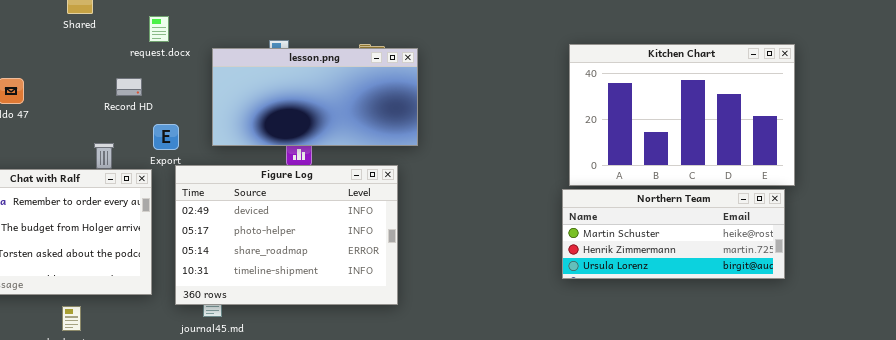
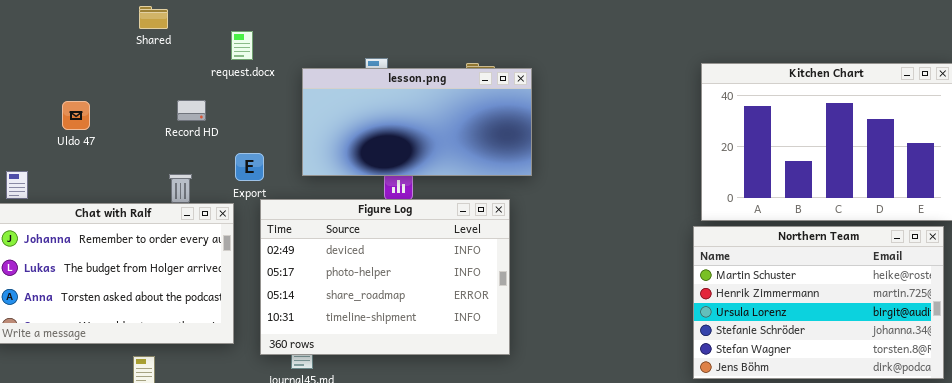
Record HD: [116,78,142,96] -> [177,100,206,121], moved
Northern Team: [562,189,785,279] -> [693,226,944,379], resized

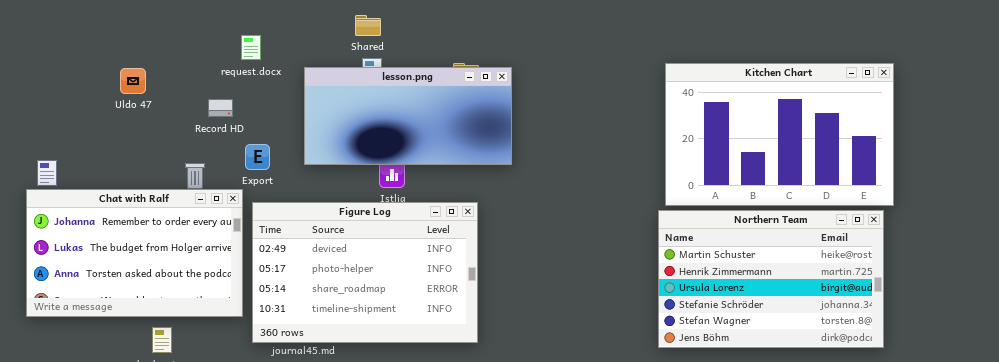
Shared: [139,6,168,29] -> [355,15,381,36], moved
Record HD: [177,100,206,121] -> [208,99,233,117], moved
Uldo 47: [62,101,90,130] -> [120,68,146,94], moved
Figure Log: [260,199,510,355] -> [252,202,478,343], moved

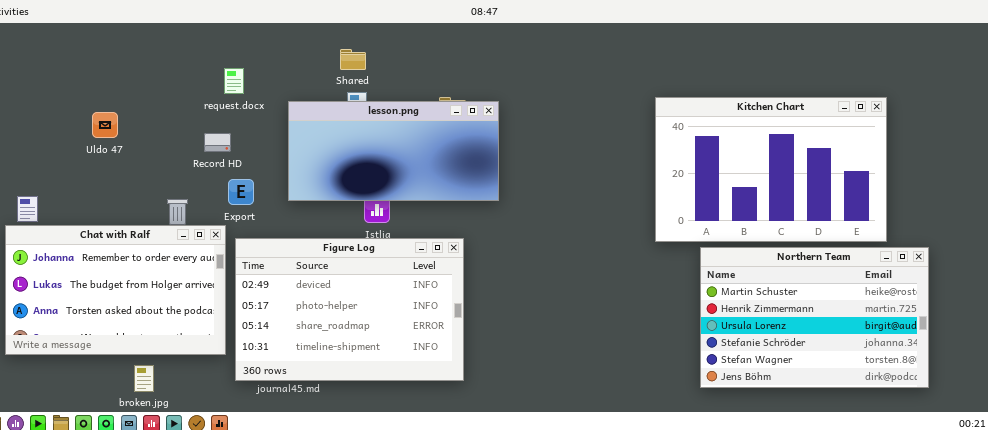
Uldo 47: [120,68,146,94] -> [92,112,118,138], moved
Record HD: [208,99,233,117] -> [204,133,231,152], moved
Northern Team: [658,210,884,348] -> [700,247,929,388], moved

